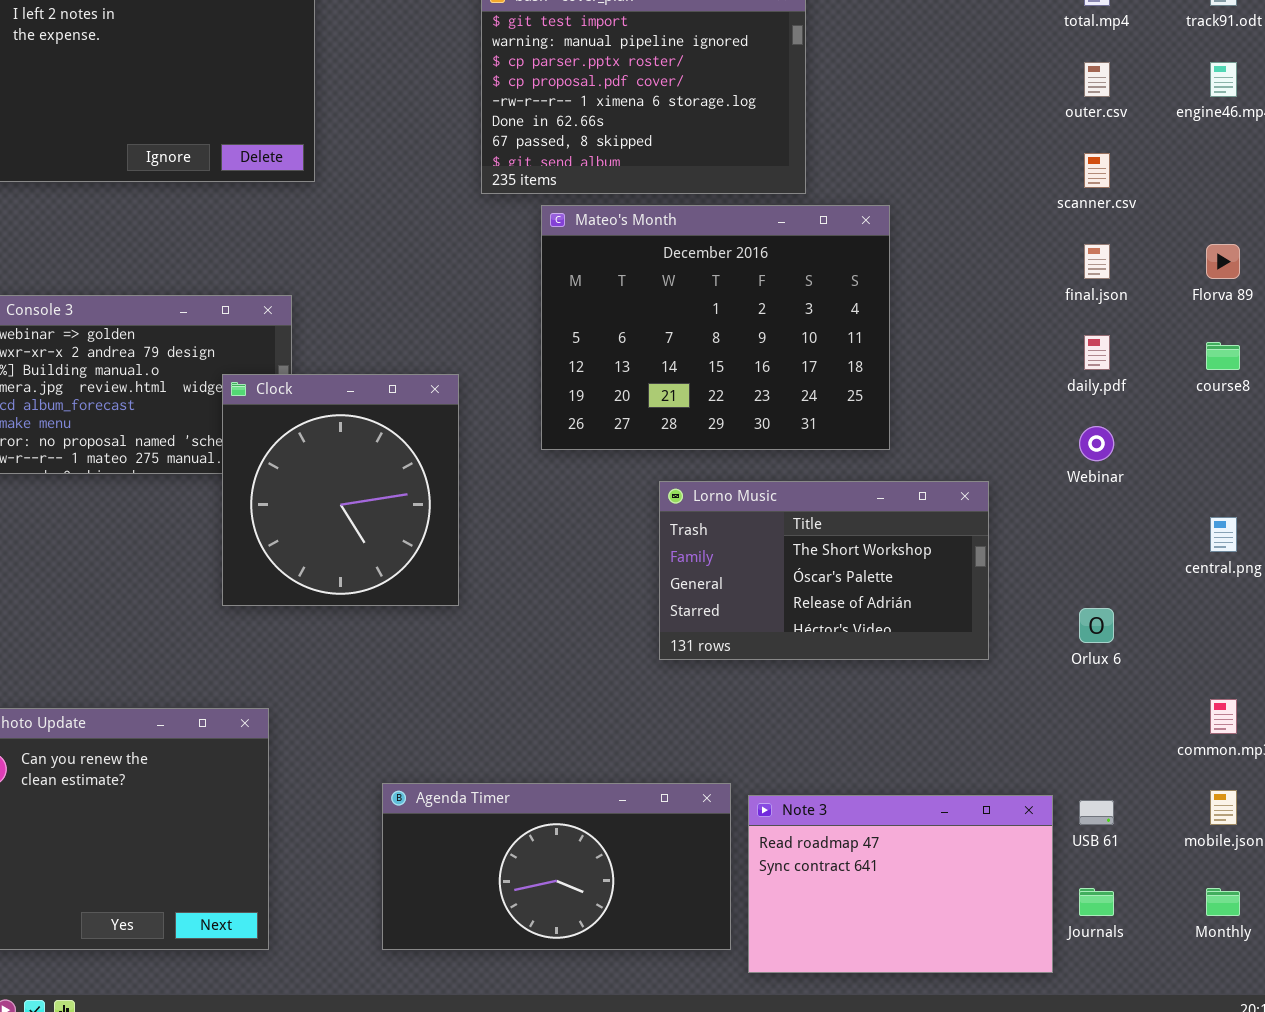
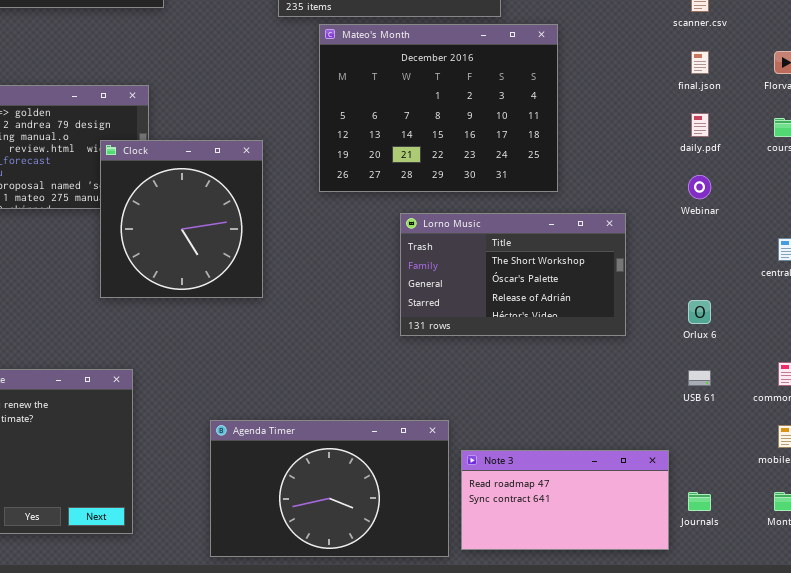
Agenda Timer: [382,783,731,950] -> [210,420,449,557], resized
Note 3: [748,795,1053,973] -> [461,450,669,550], resized
USB 61: [1079,800,1114,825] -> [688,370,711,386], moved

